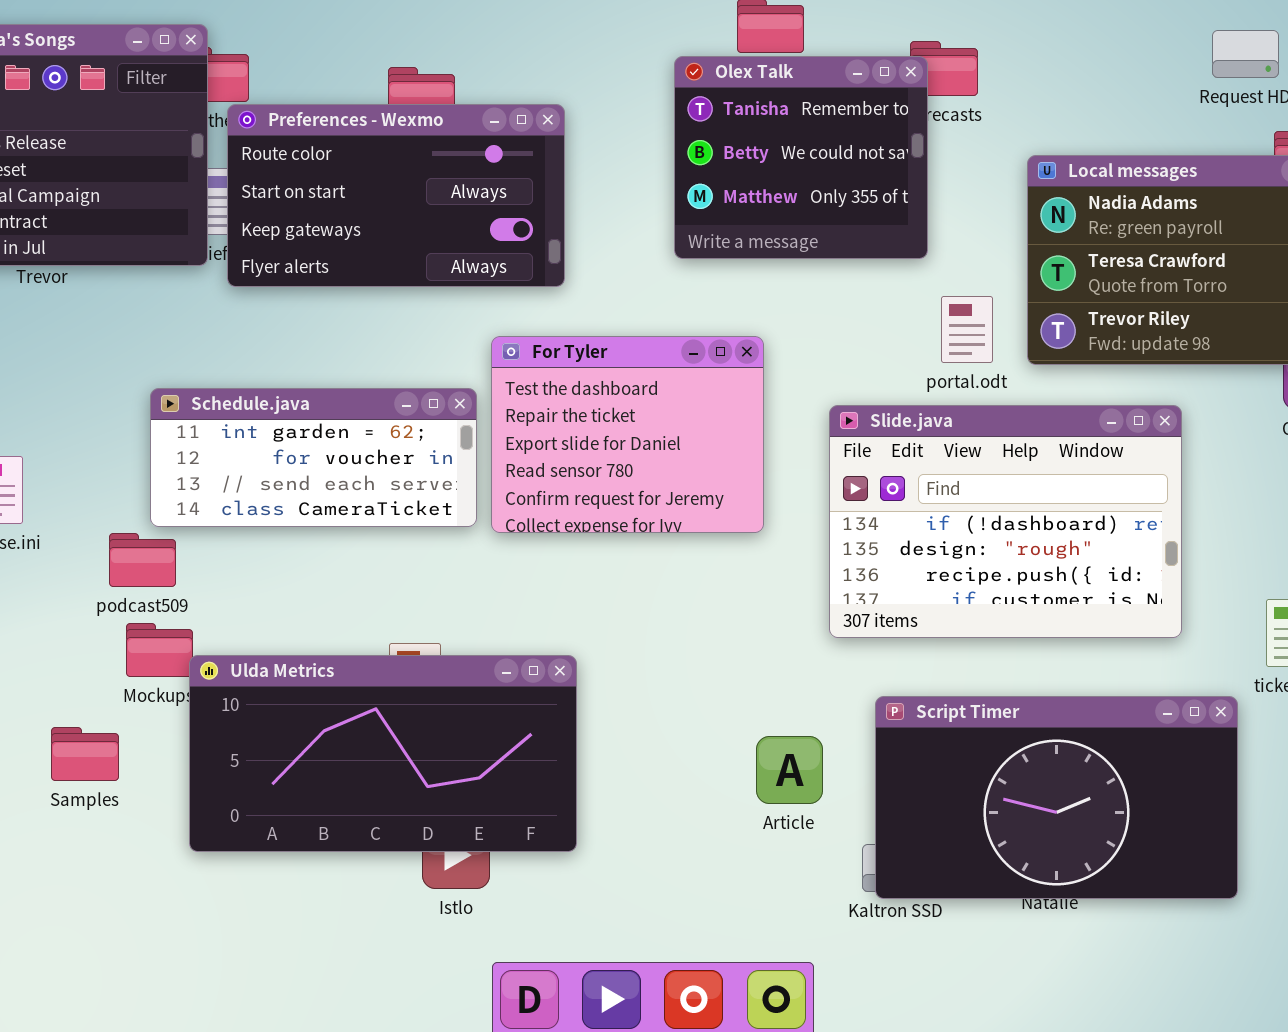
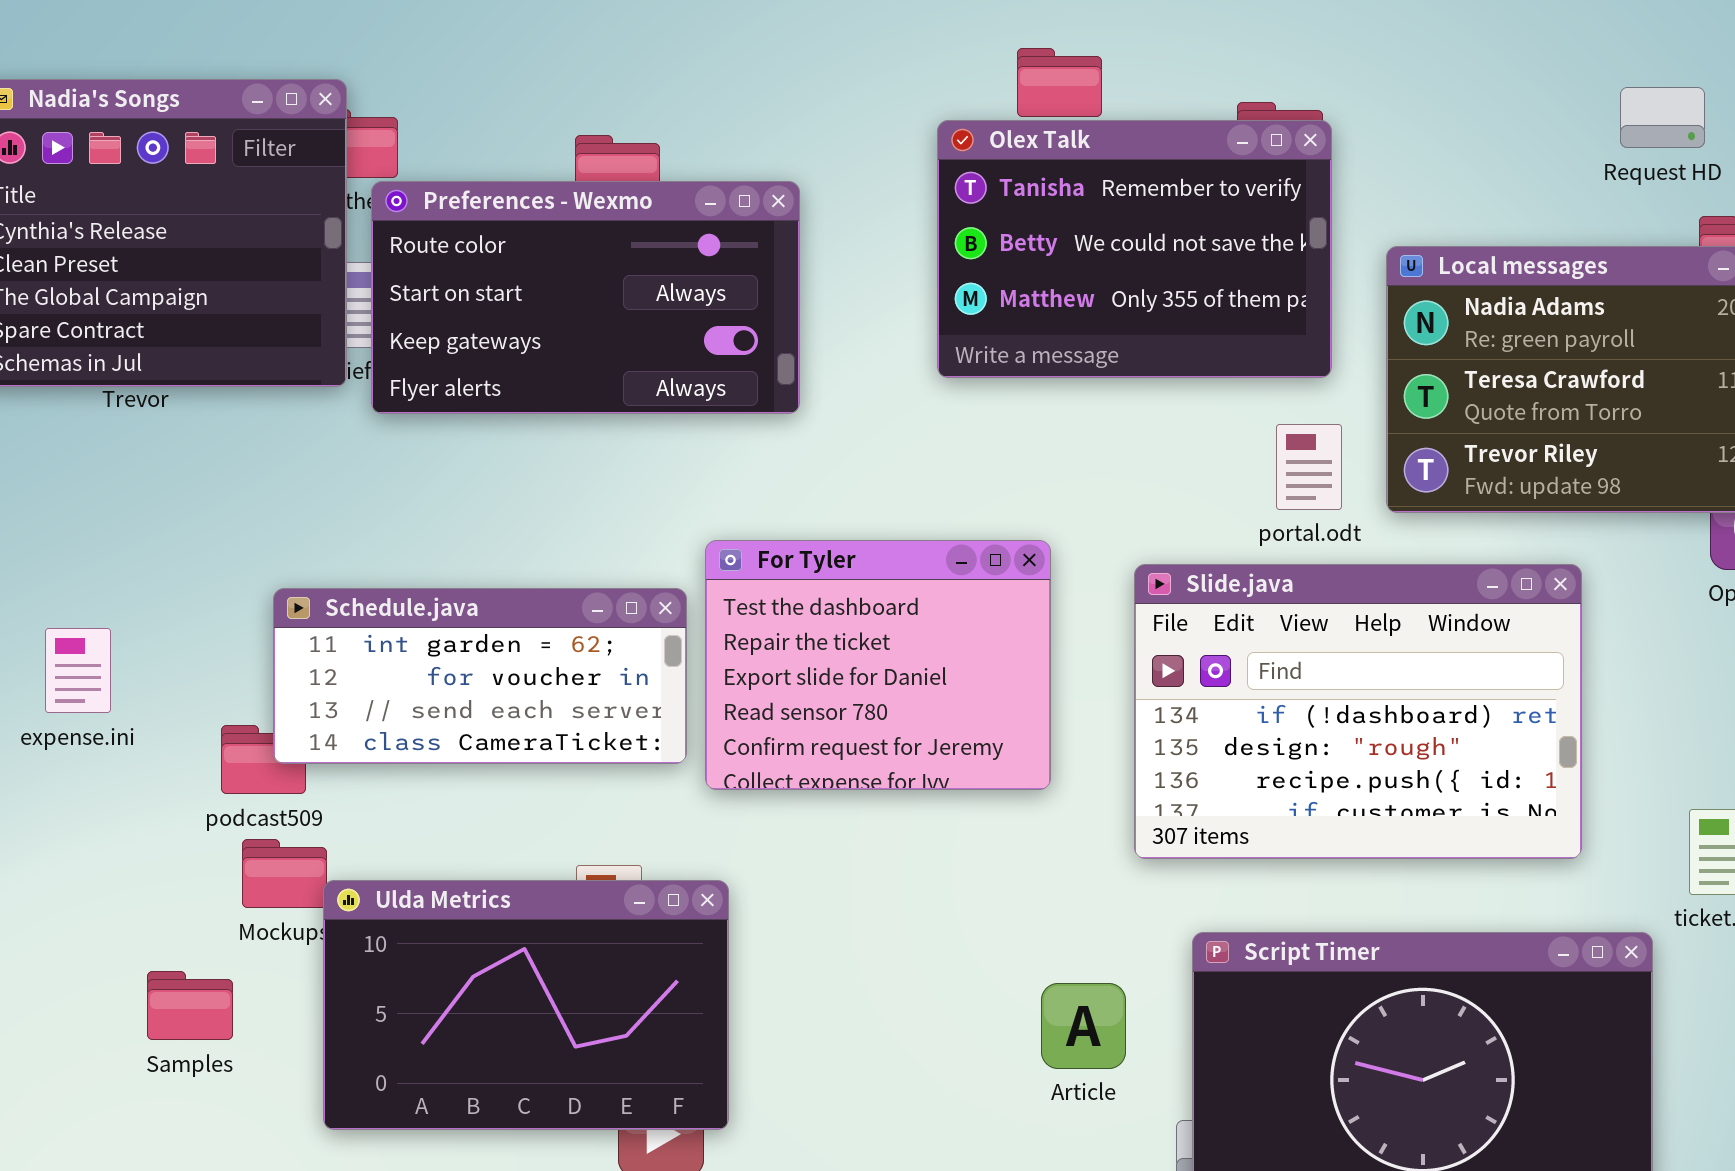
Olex Talk: [674,56,928,259] -> [937,120,1332,378], resized
For Tyler: [491,336,764,533] -> [705,540,1051,790], moved
Schedule.java: [150,388,477,527] -> [273,588,687,764], moved
Ulda Metrics: [189,655,577,852] -> [323,880,729,1130], resized

